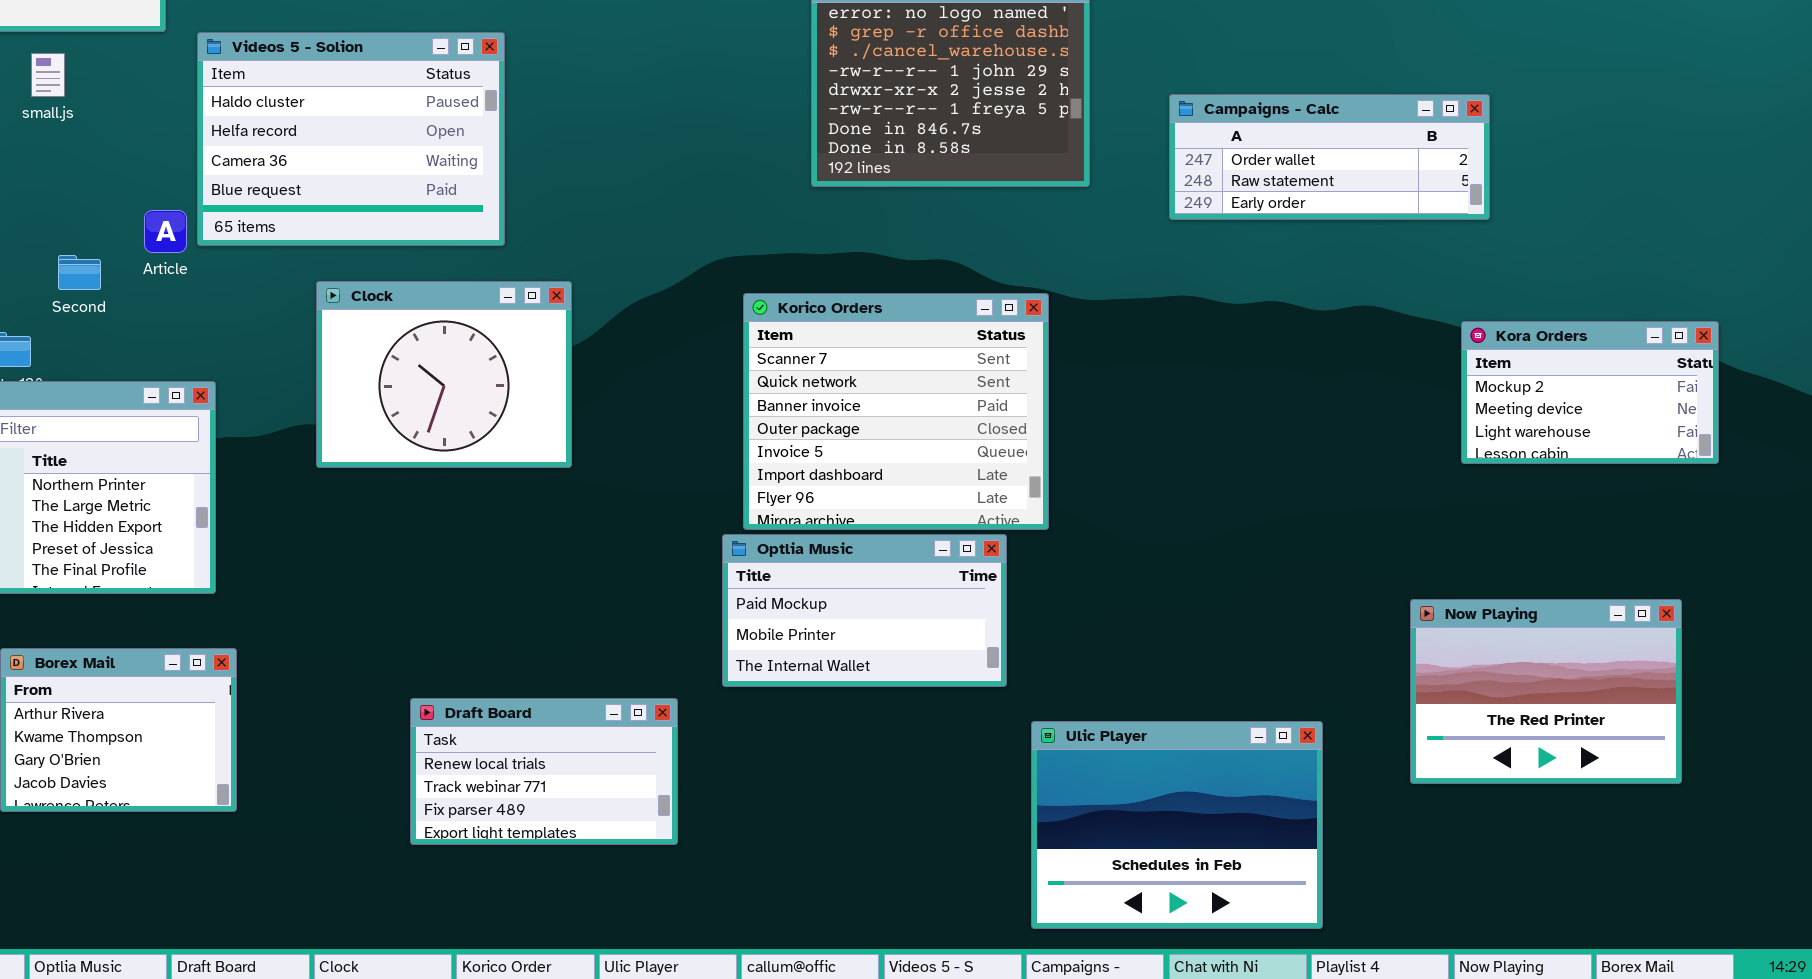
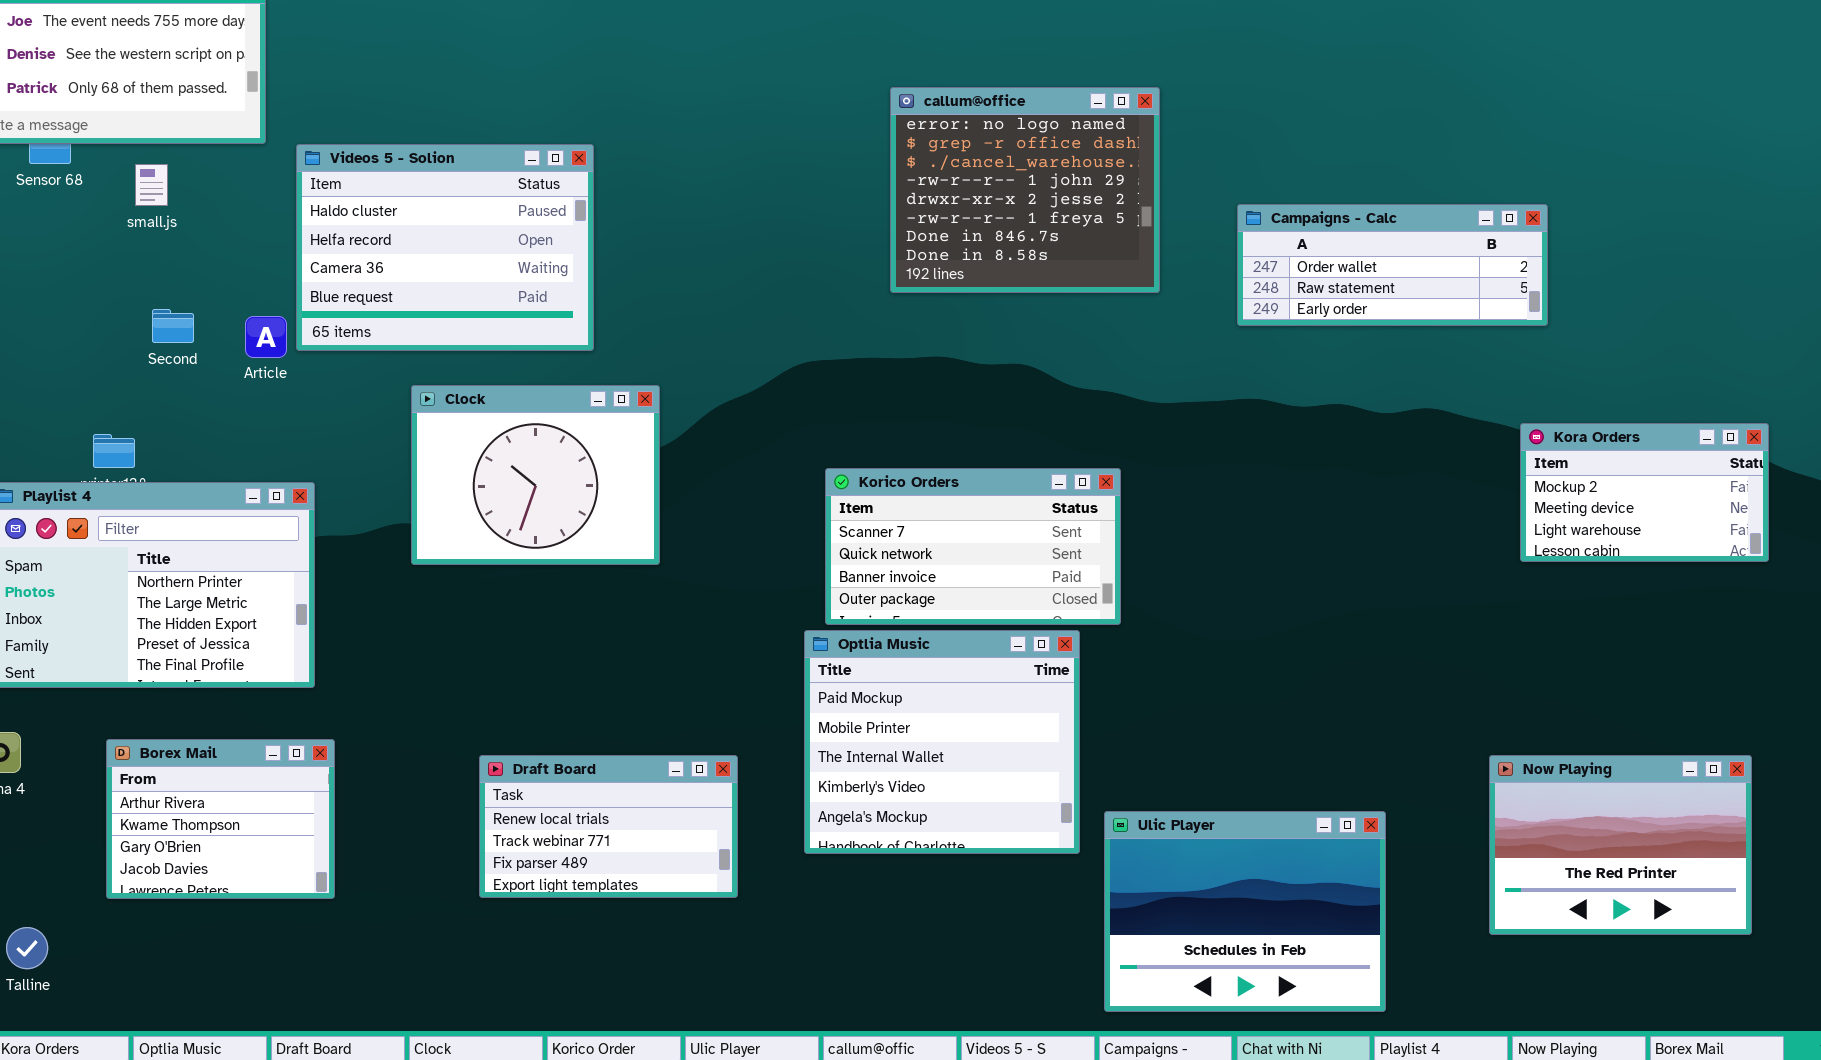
Second: [58,255,101,290] -> [152,309,194,343], moved
Korico Orders: [743,293,1049,530] -> [825,468,1121,625], resized
Optlia Music: [722,534,1007,687] -> [804,630,1080,854], resized
Now Playing: [1410,599,1682,784] -> [1489,755,1752,935], moved
Draft Board: [410,698,678,845] -> [479,755,738,898], moved

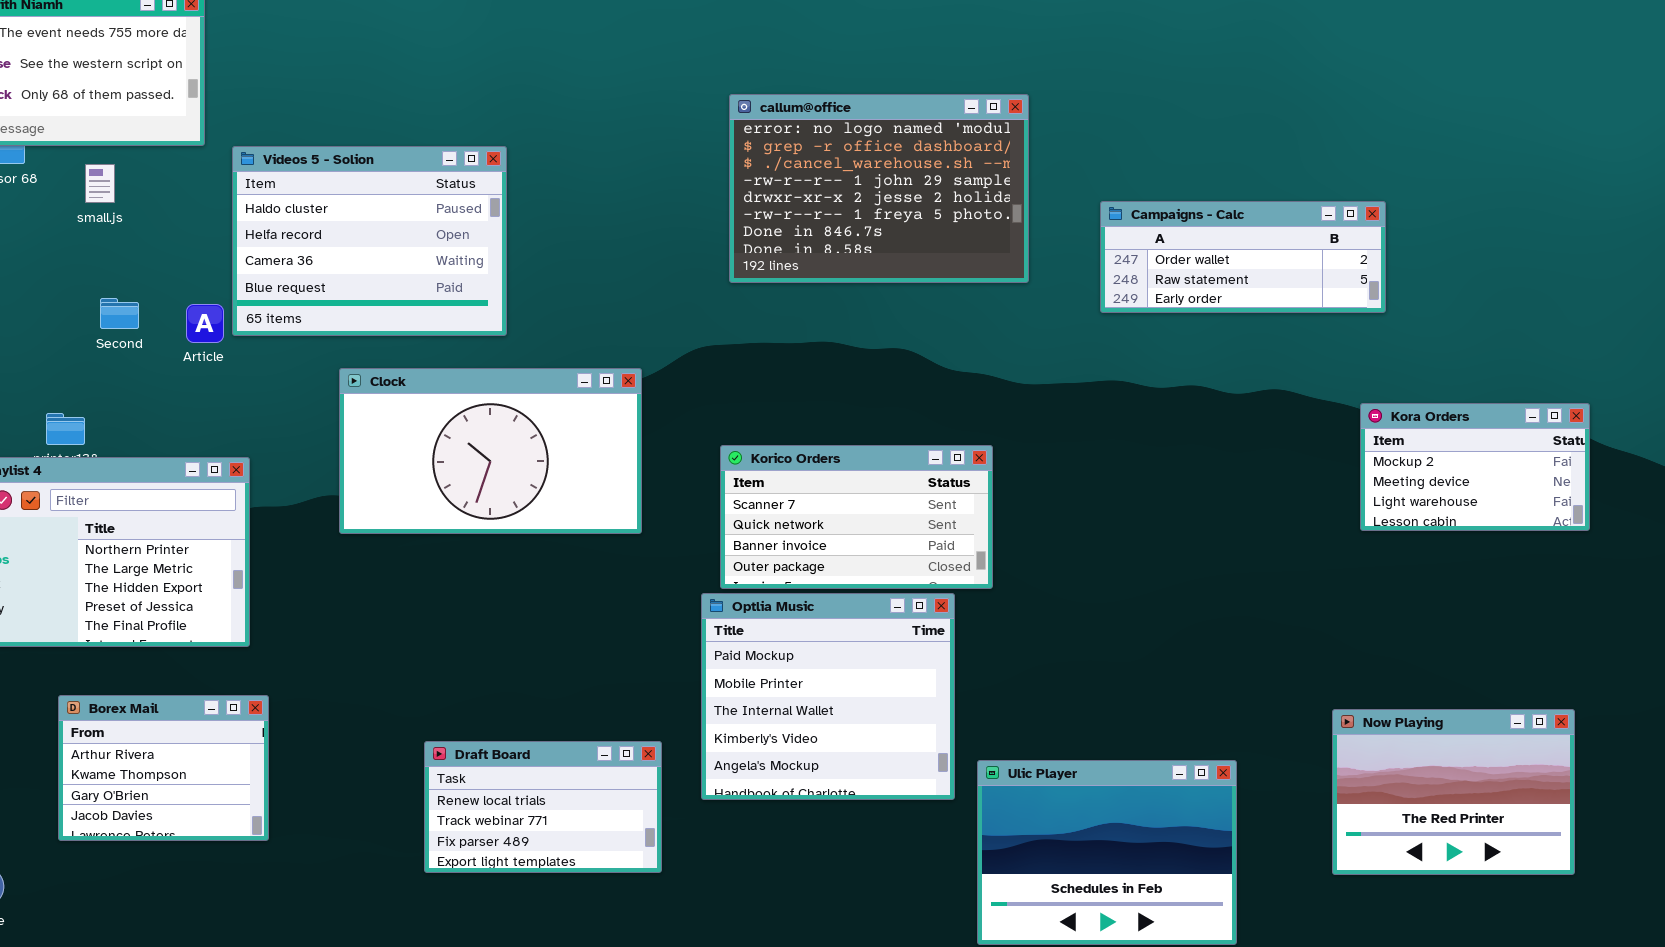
callum@office: [890,87,1160,293] -> [729,94,1029,283], resized
Clock: [411,385,660,565] -> [339,368,642,534], resized
Draft Board: [479,755,738,898] -> [424,741,662,873], moved

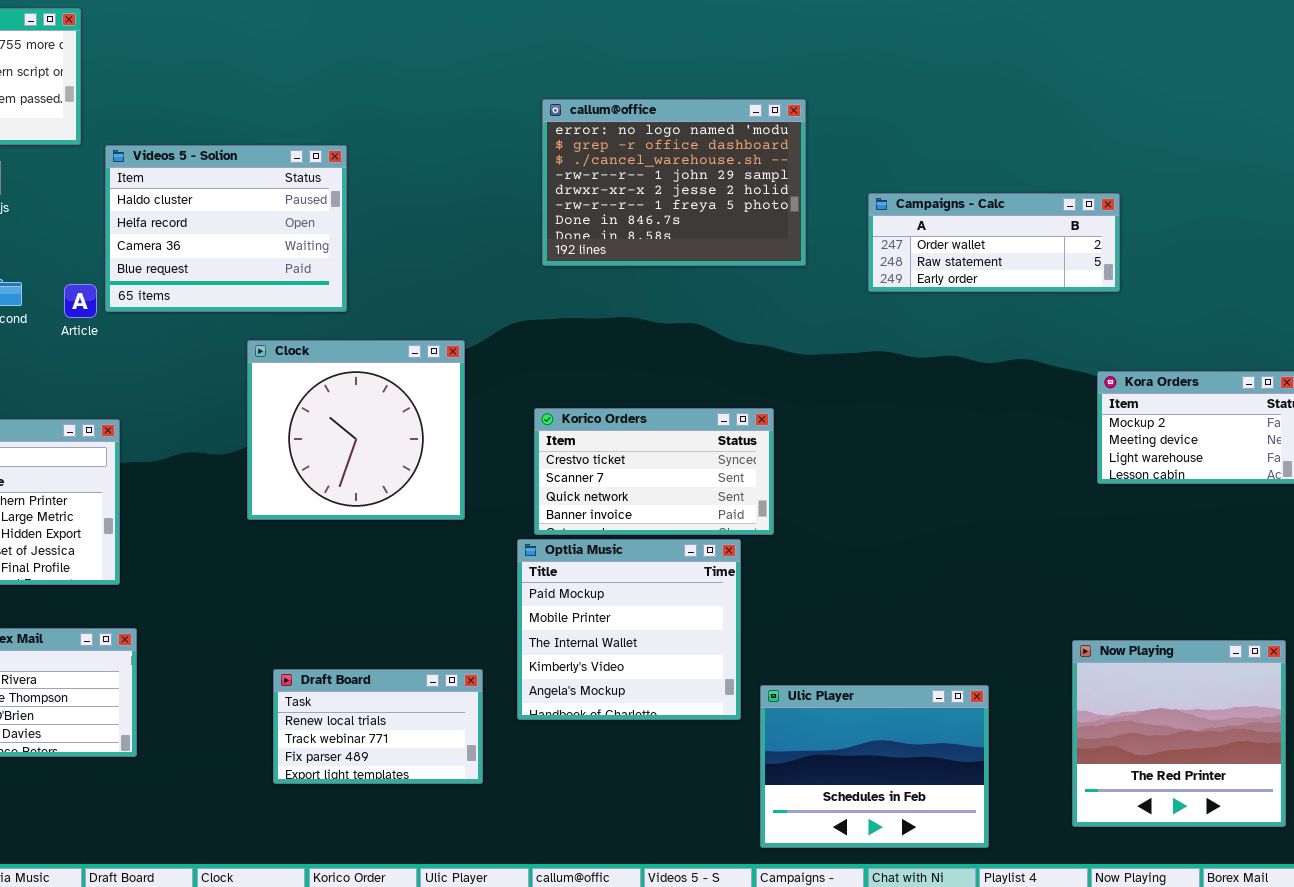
Clock: [339,368,642,534] -> [247,340,465,520], resized
Korico Orders: [720,445,993,589] -> [534,408,774,535], scrolled up 1 row
Now Playing: [1332,709,1575,875] -> [1072,640,1286,827], resized

